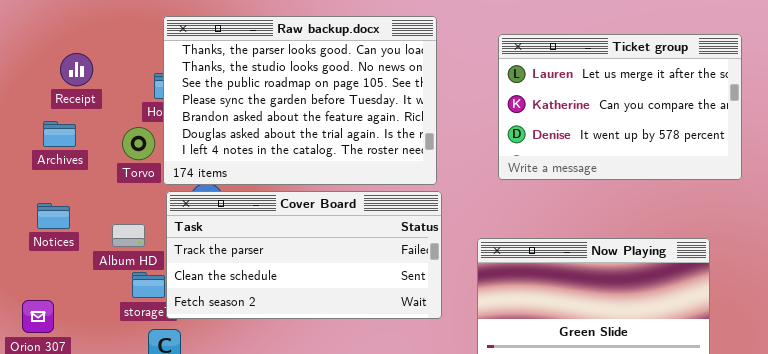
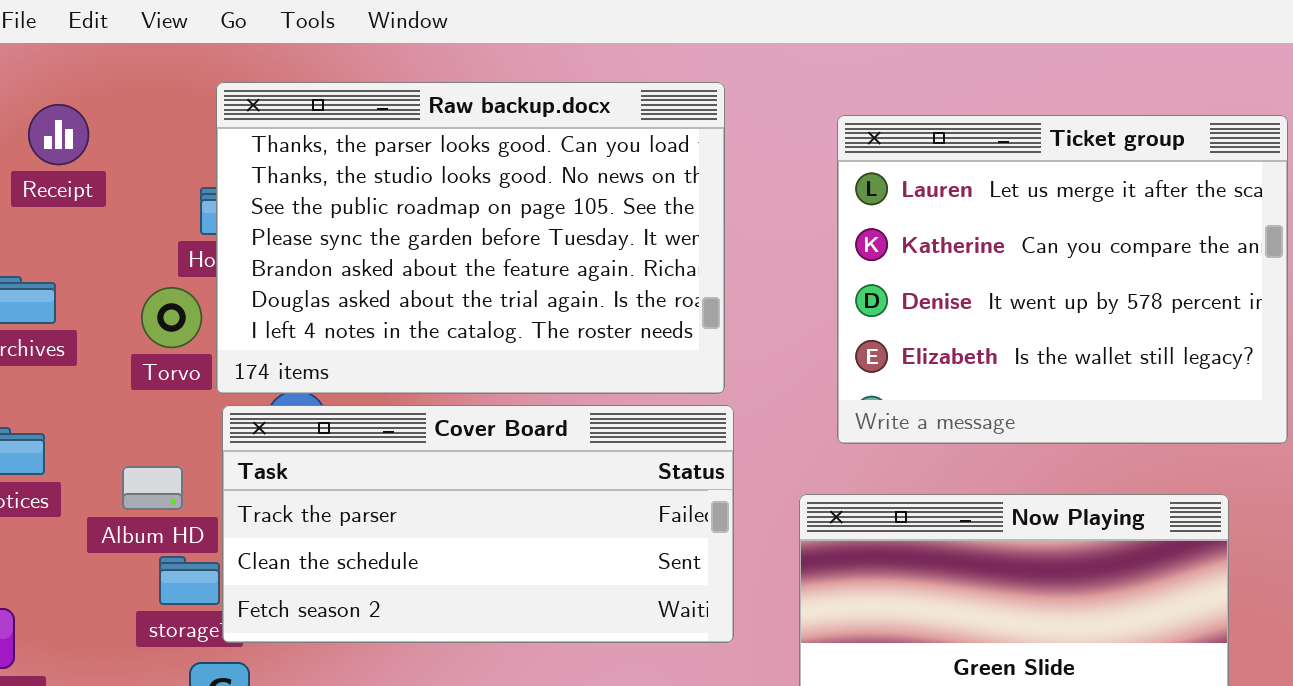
Ticket group: [498,34,742,180] -> [837,115,1288,444], resized
Receipt: [60,53,93,86] -> [28,104,89,165], moved

